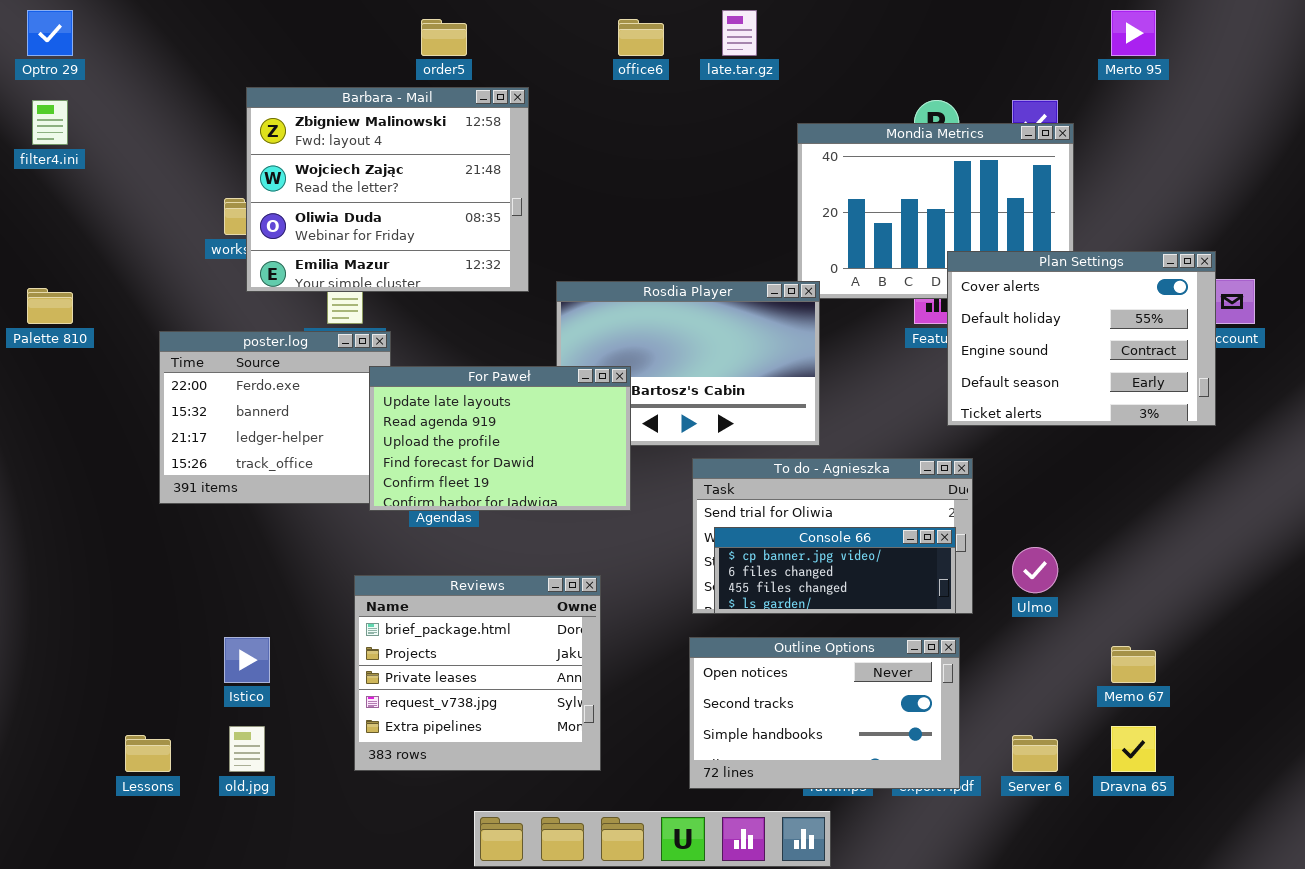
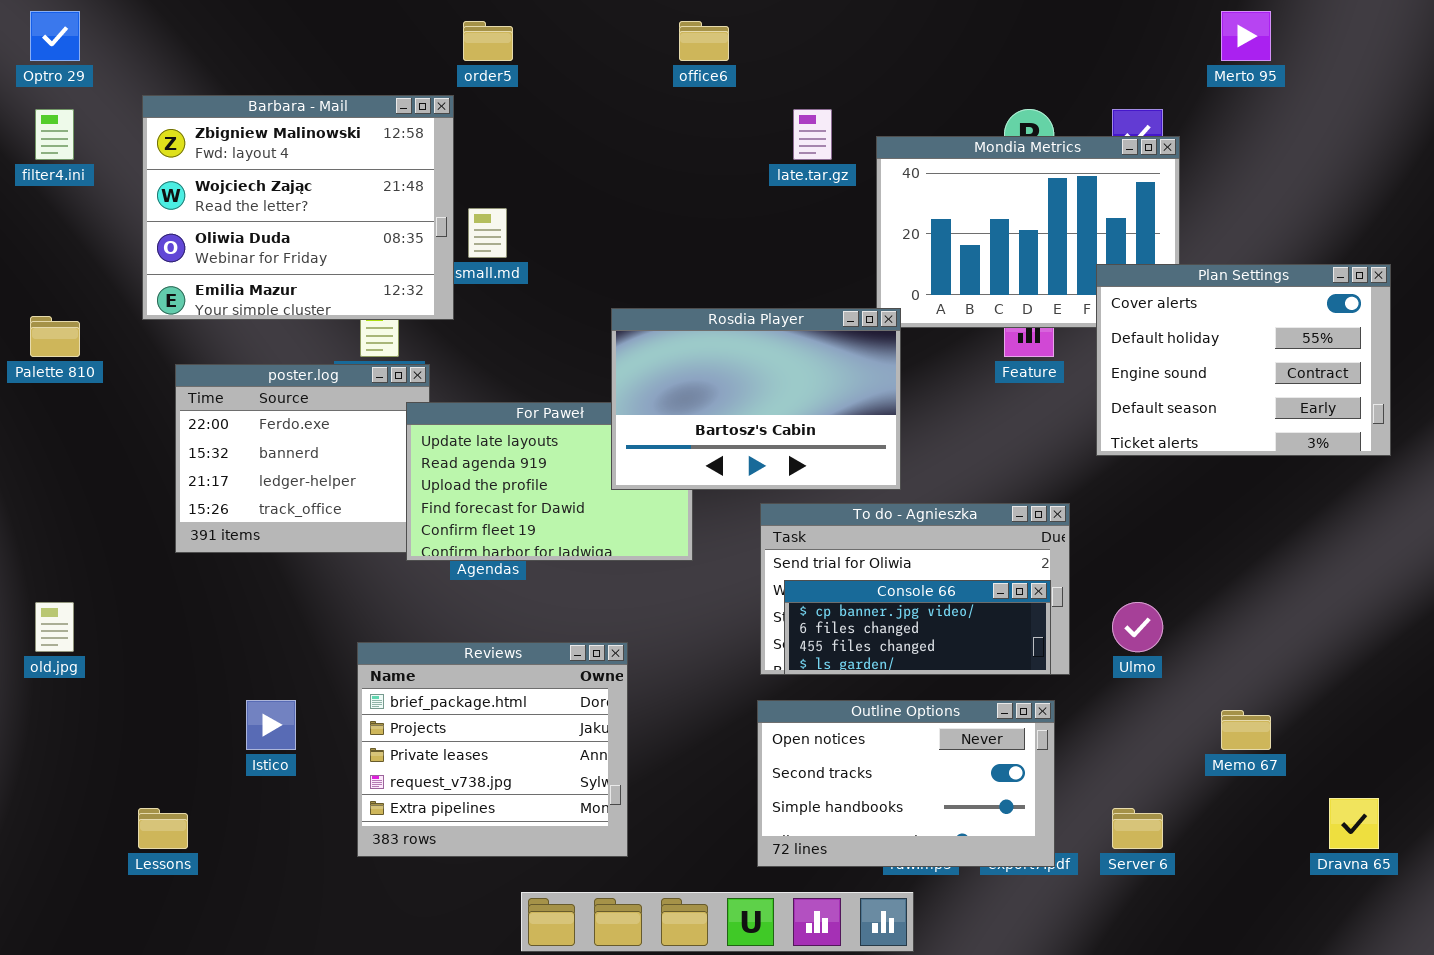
late.tar.gz: [722,10,757,56] -> [793,109,832,160], moved
Barbara - Mail: [246,87,529,292] -> [142,95,454,320], moved
Plan Settings: [947,251,1216,426] -> [1096,264,1391,456], moved
Rosdia Player: [556,281,820,446] -> [611,308,901,490], raised
Reviews: [354,575,601,771] -> [357,642,628,857], moved
old.jpg: [229,726,265,772] -> [35,602,74,652], moved
Dravna 65: [1111,726,1156,772] -> [1329,798,1379,849], moved

